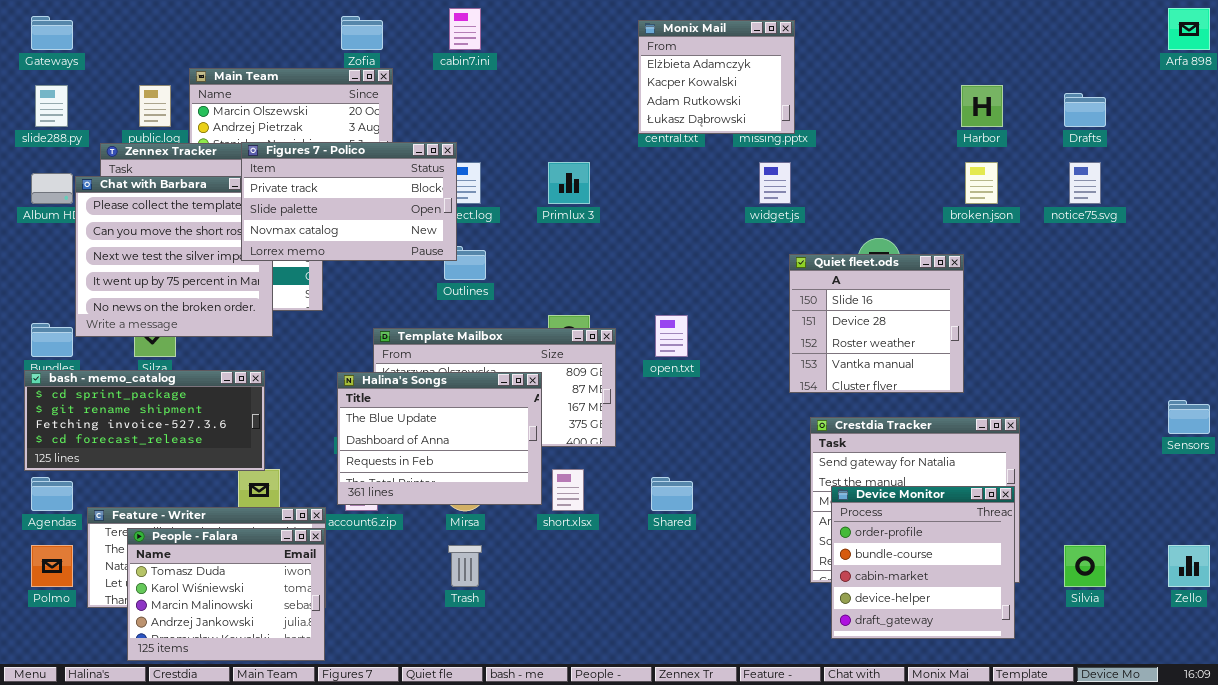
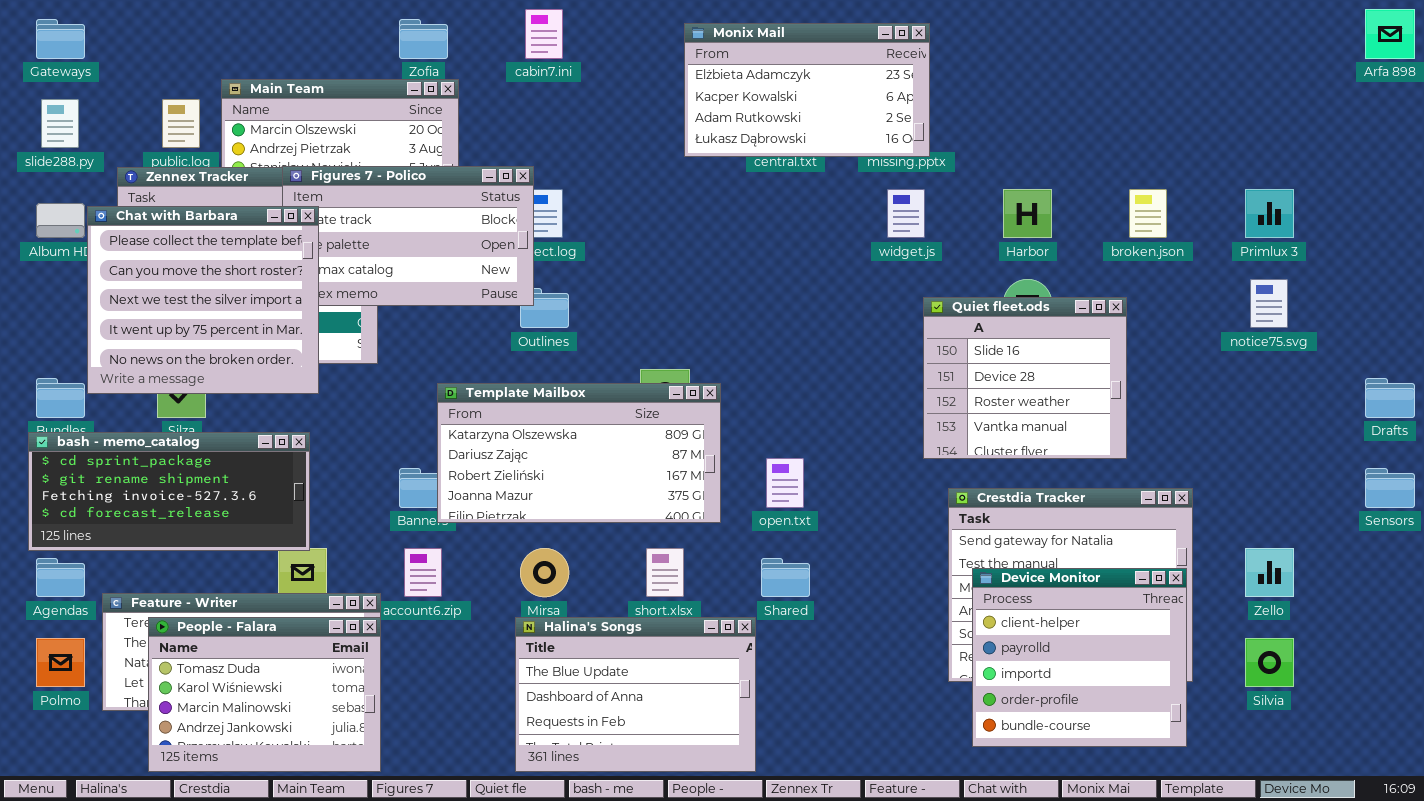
Monix Mail: [638,20,795,134] -> [684,23,930,157], resized
Harbor: [961,85,1003,127] -> [1003,189,1052,238], moved
Drafts: [1064,93,1106,127] -> [1365,378,1415,418], moved
Primlux 3: [548,162,590,204] -> [1245,189,1294,238], moved
notice75.svg: [1069,162,1101,204] -> [1250,279,1288,328], moved
Chat with Barbara: [75,176,273,337] -> [87,206,319,394], raised
open.txt: [655,315,688,357] -> [766,458,804,508], moved
Halina's Songs: [337,372,542,505] -> [515,617,756,772], moved
Device Monitor: [831,486,1015,639] -> [972,568,1187,747], scrolled up 3 rows
Zello: [1168,545,1210,587] -> [1245,548,1294,597], moved

